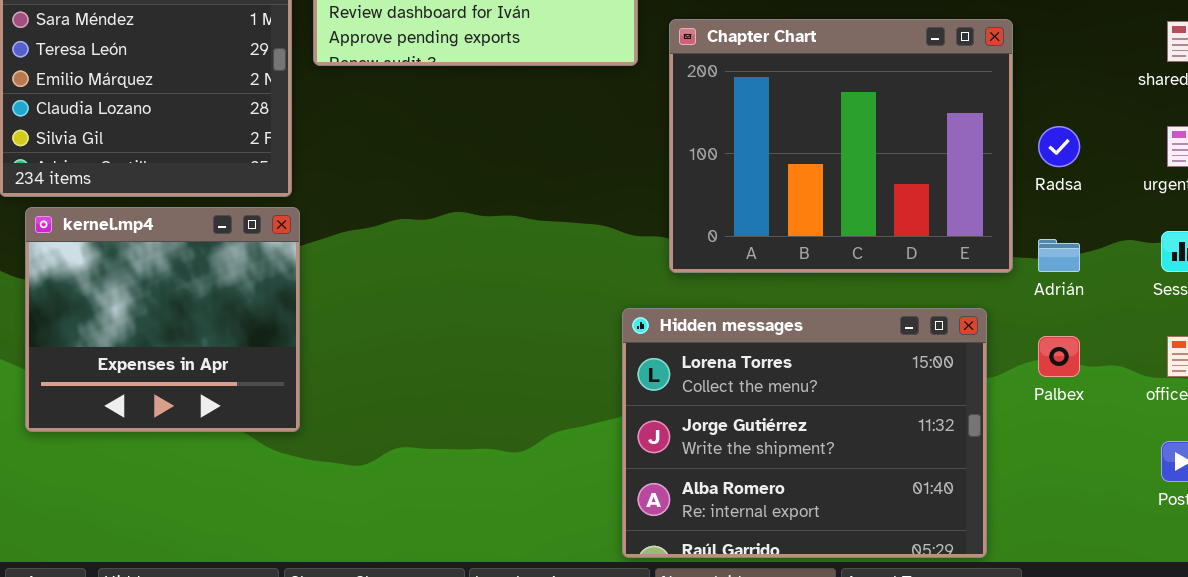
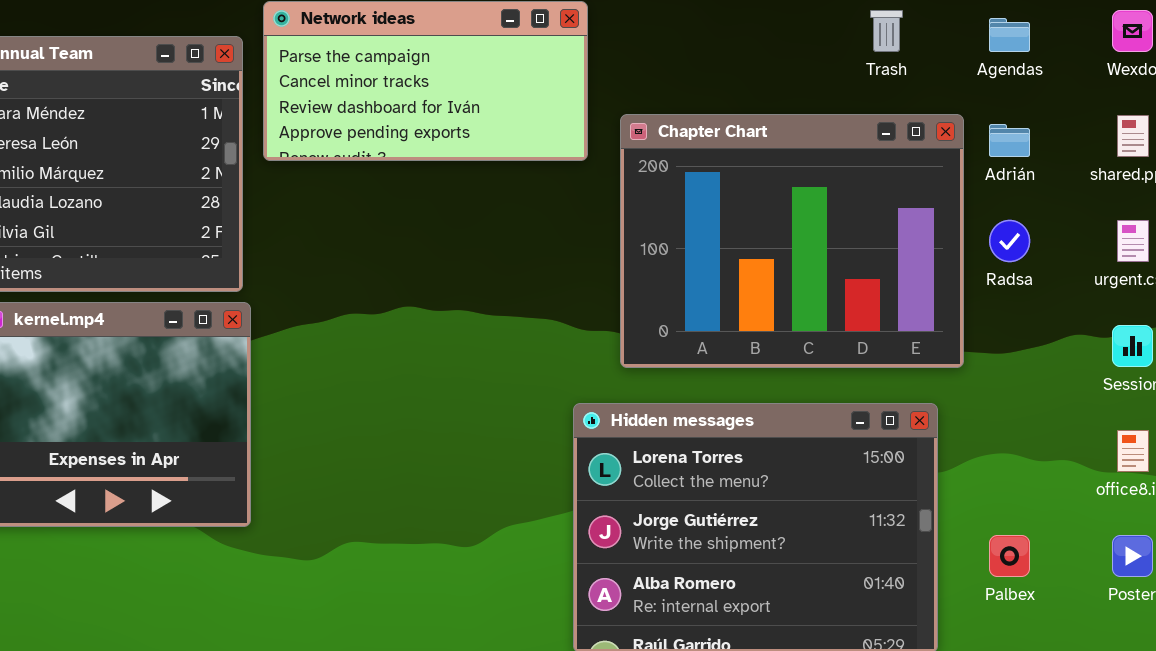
Adrián: [1038,239,1080,272] -> [989,124,1030,157], moved
Palbex: [1038,336,1080,377] -> [989,535,1030,577], moved

